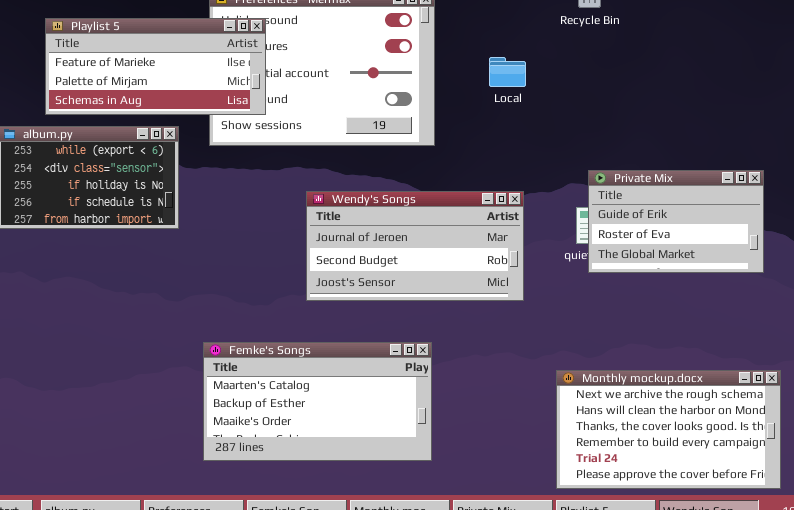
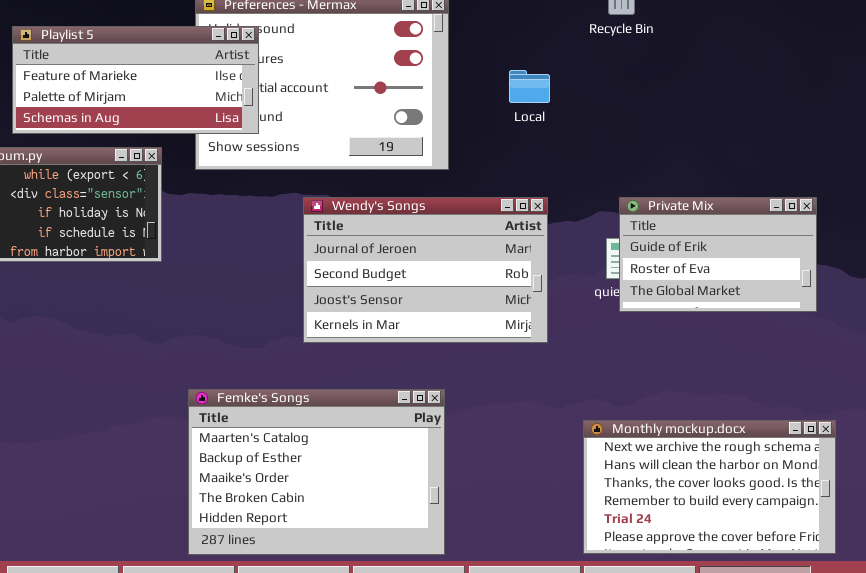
Wendy's Songs: [306,191,524,301] -> [303,197,548,343], resized
Femke's Songs: [203,342,432,461] -> [188,389,445,555], resized

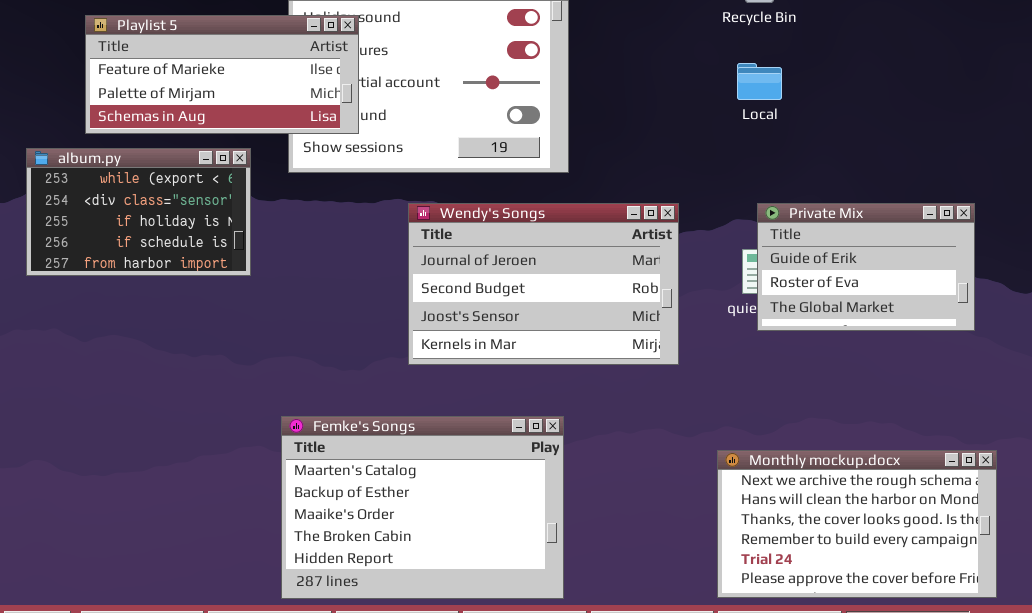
Local: [509,70,550,103] -> [737,63,782,100], moved

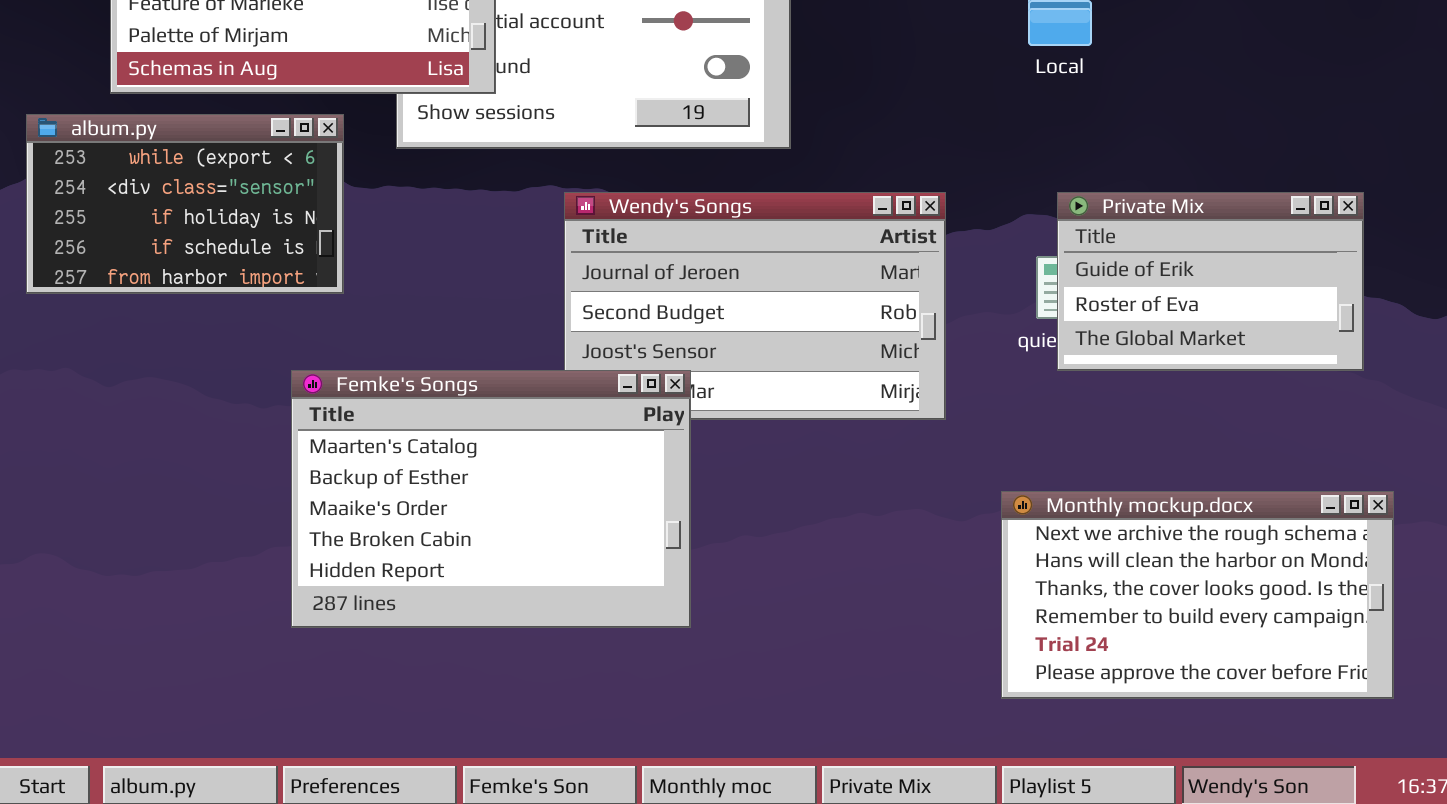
Femke's Songs: [281,416,564,599] -> [291,370,691,628], moved
Monthly mockup.docx: [717,450,997,598] -> [1001,491,1394,699], moved

